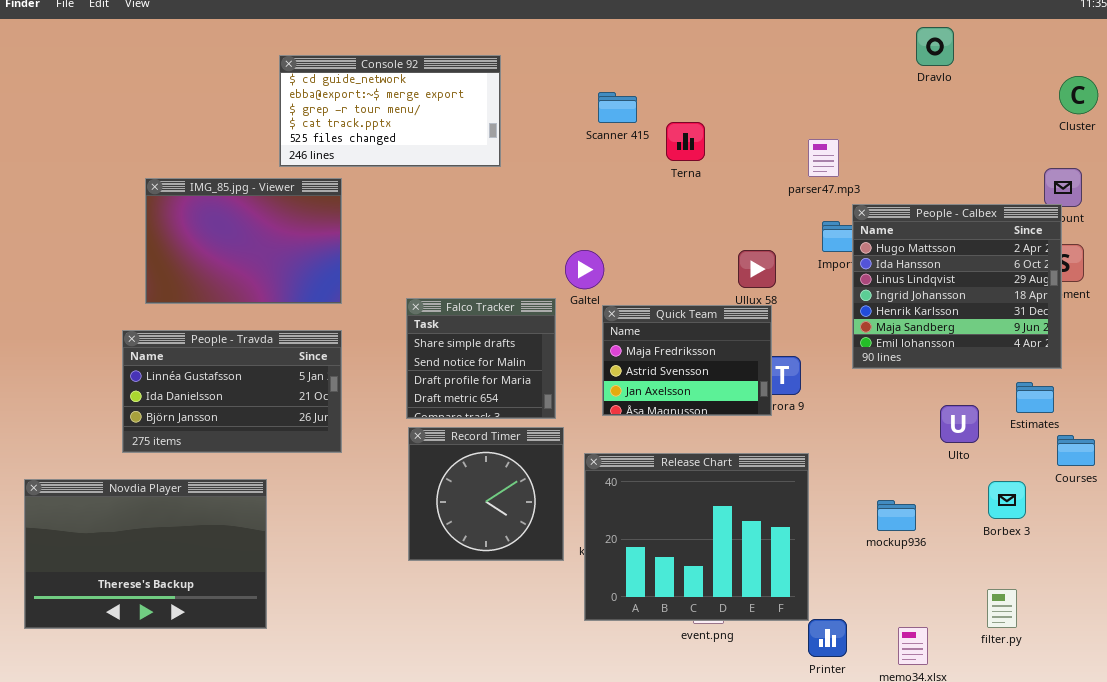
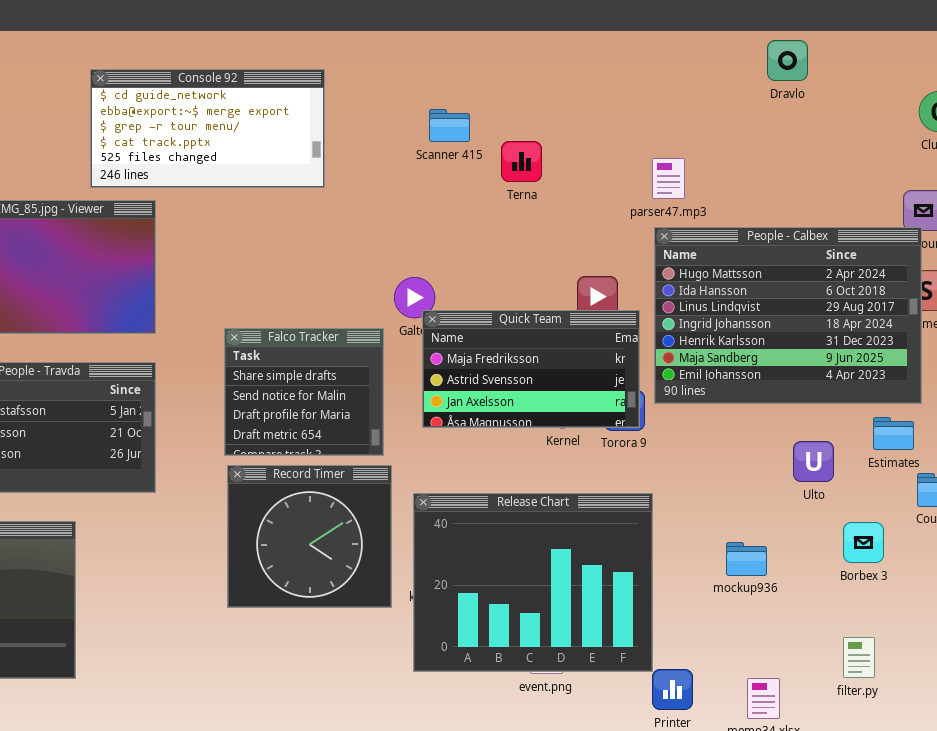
People - Calbex: [852,204,1062,369] -> [654,227,922,404], resized
Quick Team: [602,305,772,416] -> [422,310,640,428], moved, resized

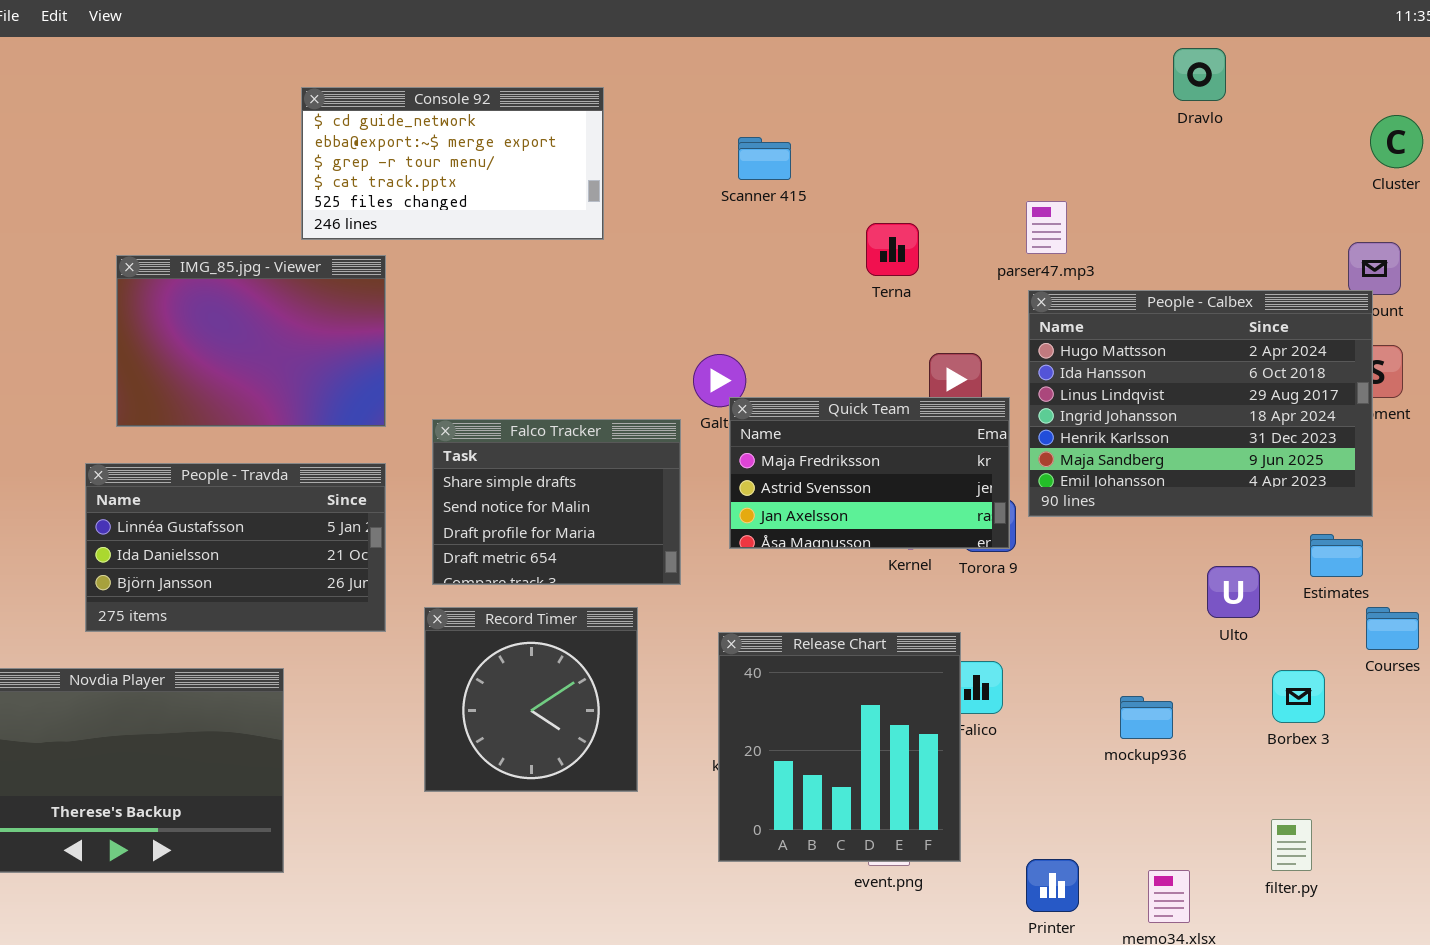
Terna: [501,141,542,182] -> [866,223,919,276], moved
Falco Tracker: [224,328,384,456] -> [432,419,681,585], resized
Record Timer: [227,465,392,608] -> [424,607,638,792], moved
Release Chart: [413,493,653,672] -> [718,632,961,862], resized

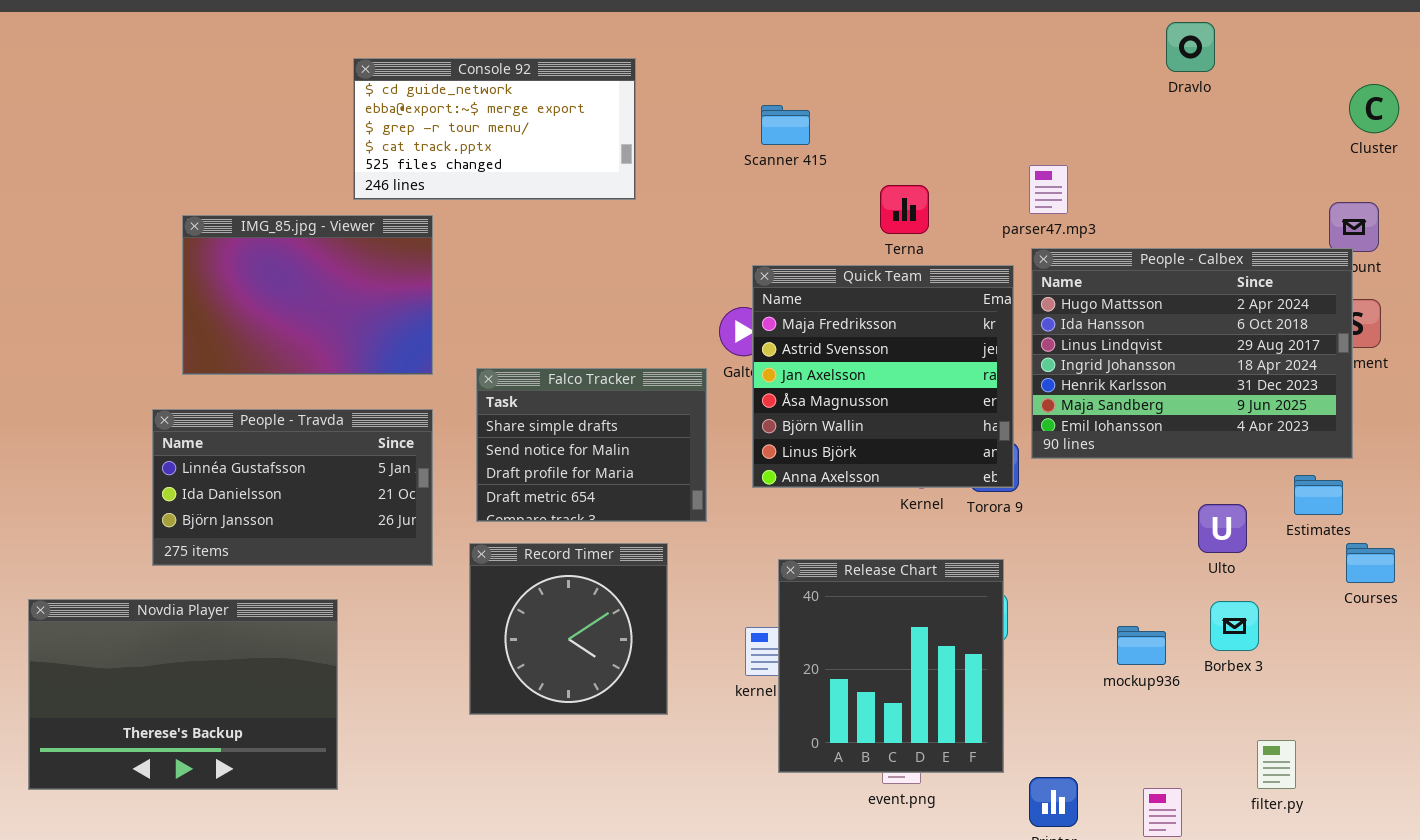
Quick Team: [729,397,1010,549] -> [752,265,1014,488], resized
Release Chart: [718,632,961,862] -> [778,559,1004,773], moved
Borbex 3: [1272,670,1325,723] -> [1210,601,1259,651], moved

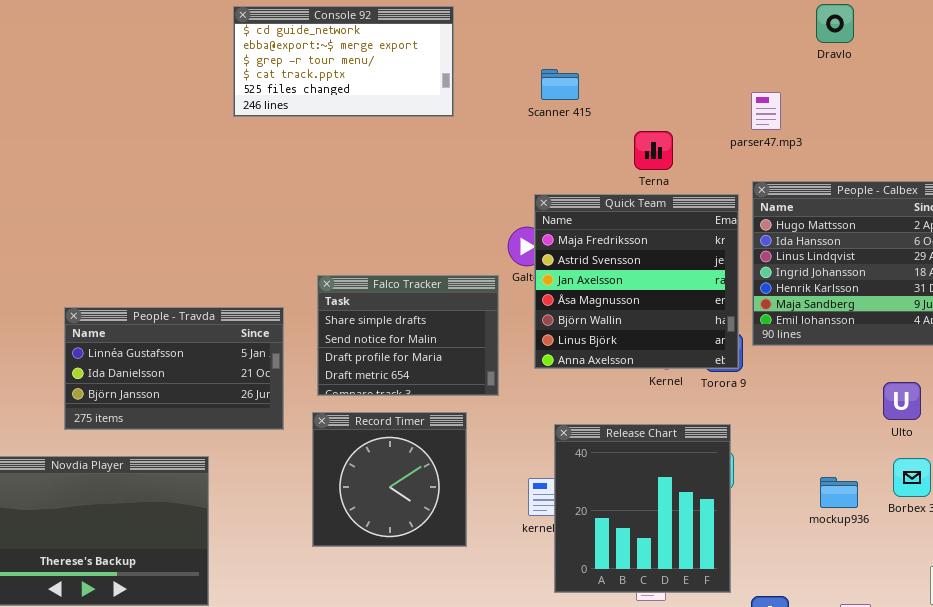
Dravlo: [1166,22,1215,72] -> [816,4,854,43], moved
Console 92: [353,58,636,200] -> [233,6,454,117], moved
parser47.mp3: [1029,165,1068,214] -> [751,92,781,130], moved
IMG_85.jpg - Viewer: [182,215,433,375] -> none, closed

